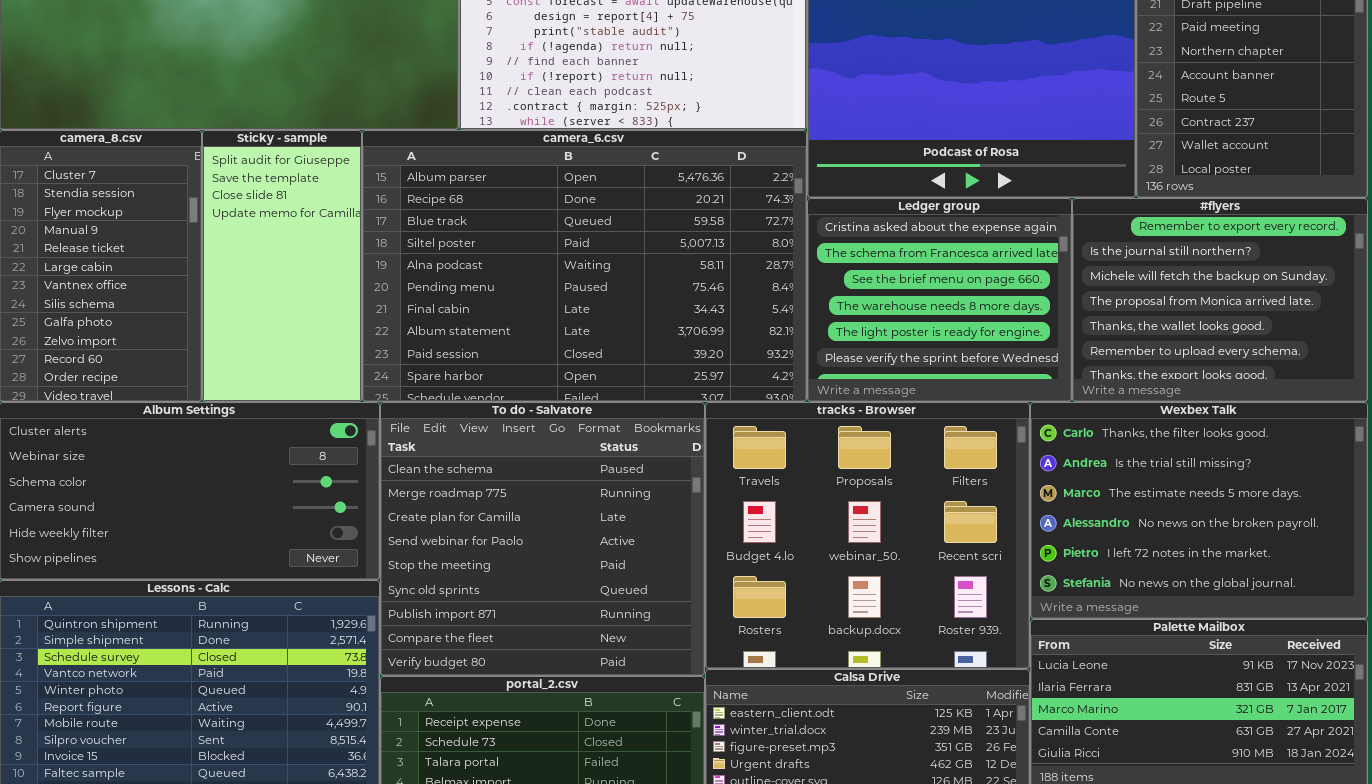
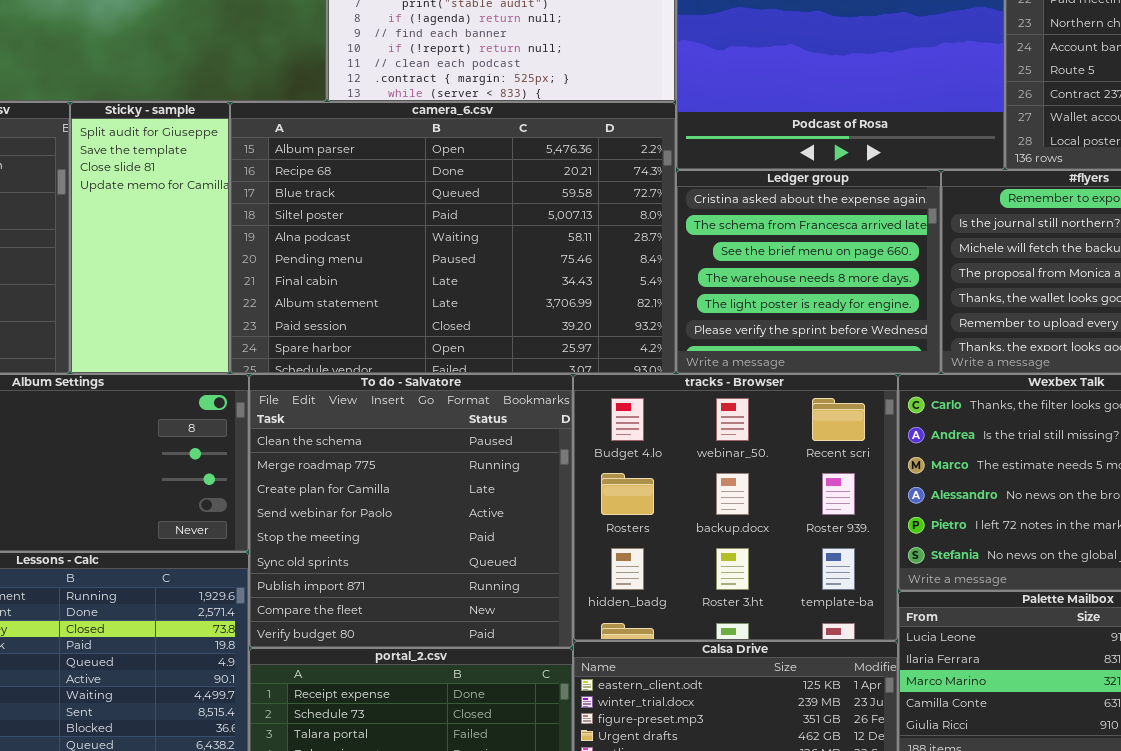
tracks - Browser: [705,402,1030,669] -> [573,374,898,641], scrolled down 1 row

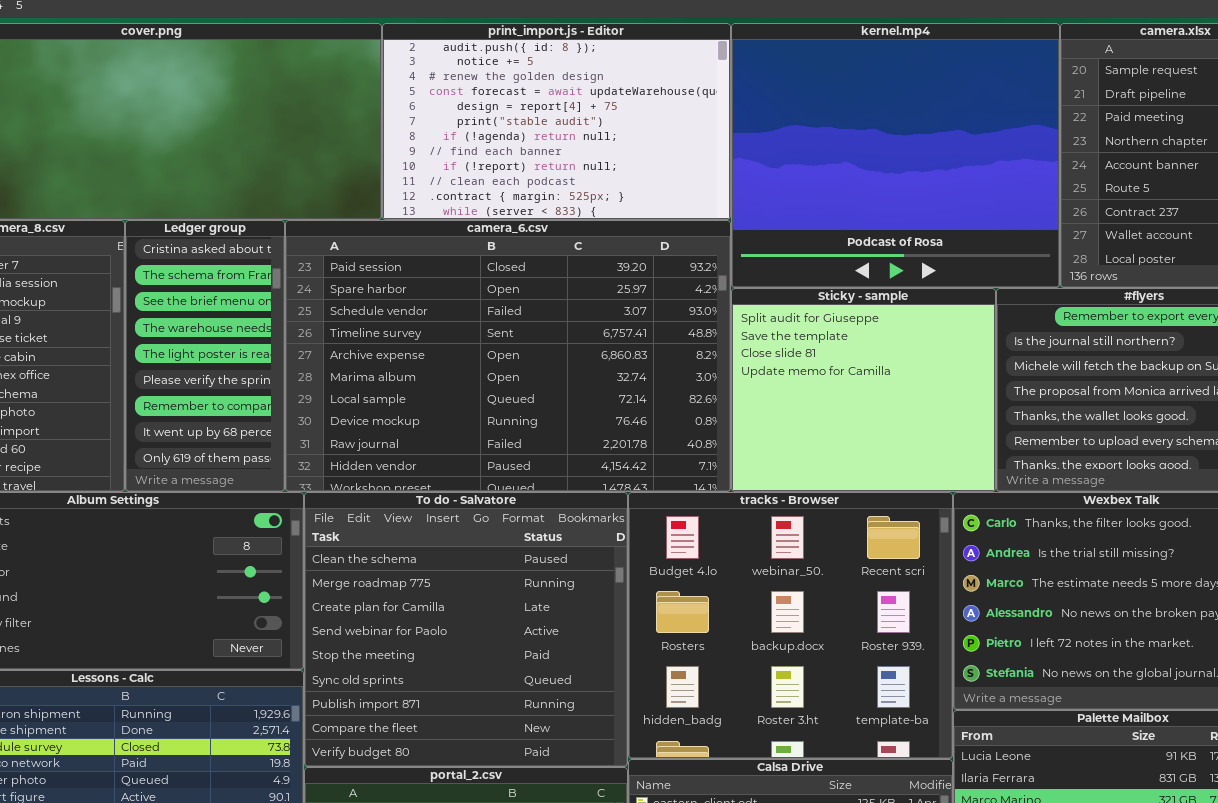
Sticky - sample: [70,102,230,374] -> [731,288,996,492], moved, resized
camera_6.csv: [230,102,676,374] -> [285,220,731,492], scrolled down 8 rows
Ledger group: [676,170,941,374] -> [125,220,285,492], moved, resized

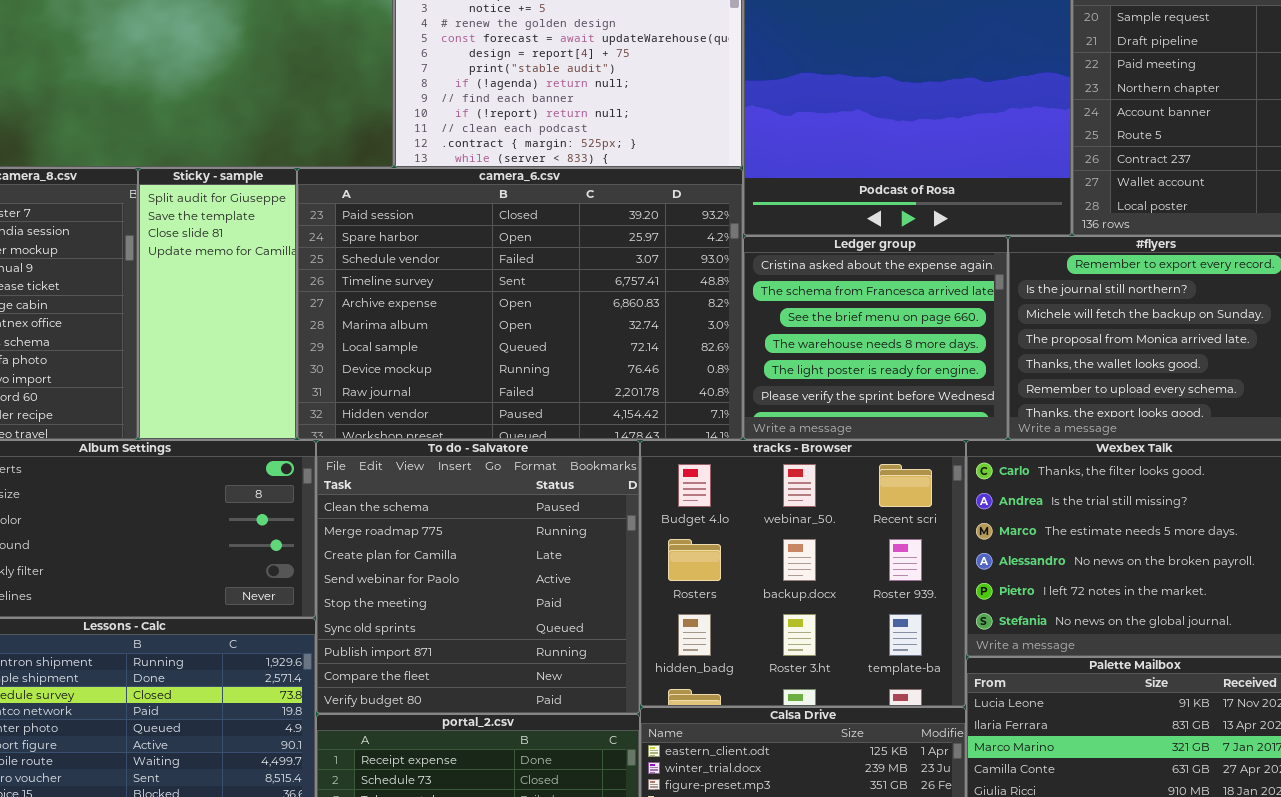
Ledger group: [125,220,285,492] -> [743,236,1008,440], moved, resized
Sticky - sample: [731,288,996,492] -> [138,168,297,440], moved, resized

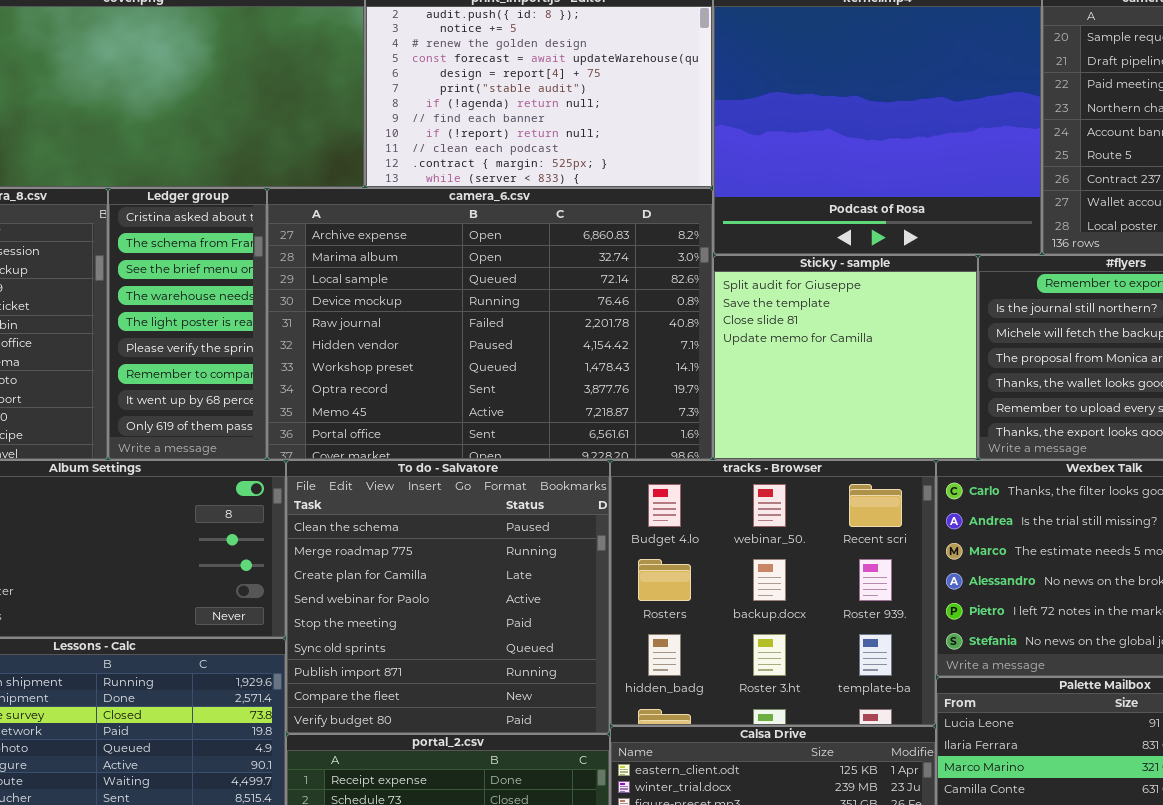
Sticky - sample: [138,168,297,440] -> [713,255,978,460], moved, resized
camera_6.csv: [297,168,743,440] -> [267,188,713,460], scrolled down 4 rows
Ledger group: [743,236,1008,440] -> [108,188,267,460], moved, resized

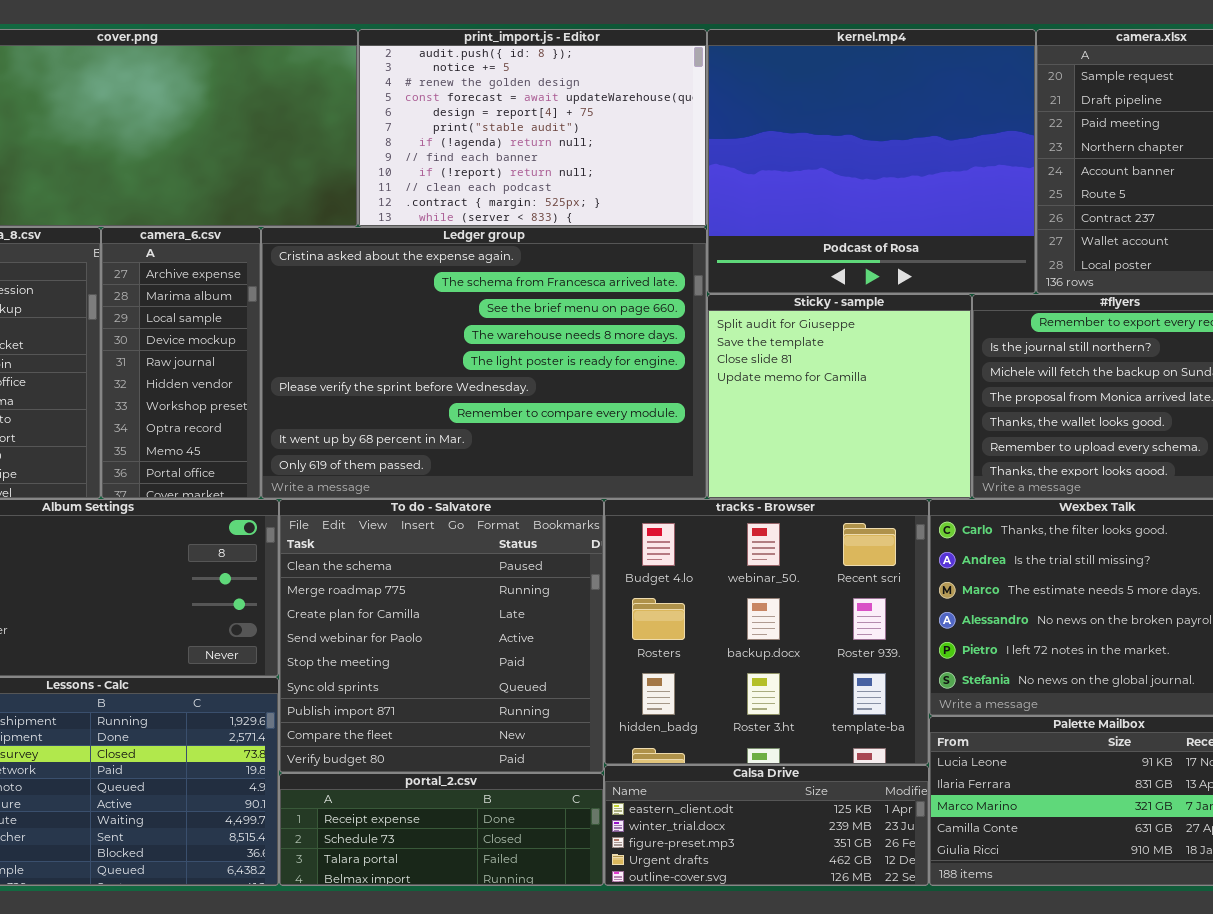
Ledger group: [108,188,267,460] -> [261,227,707,499], moved, resized
camera_6.csv: [267,188,713,460] -> [101,227,261,499], moved, resized

